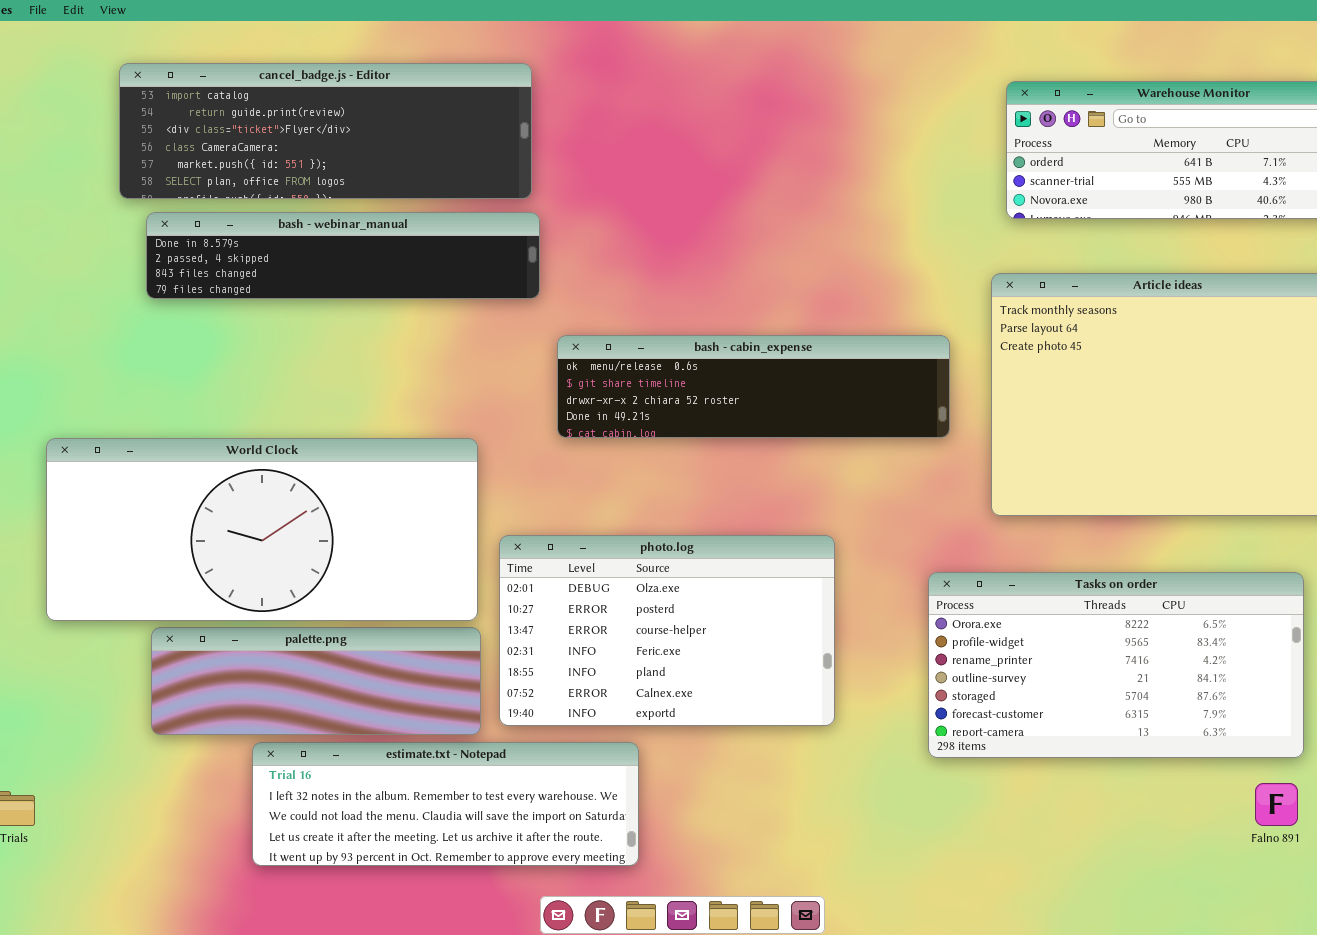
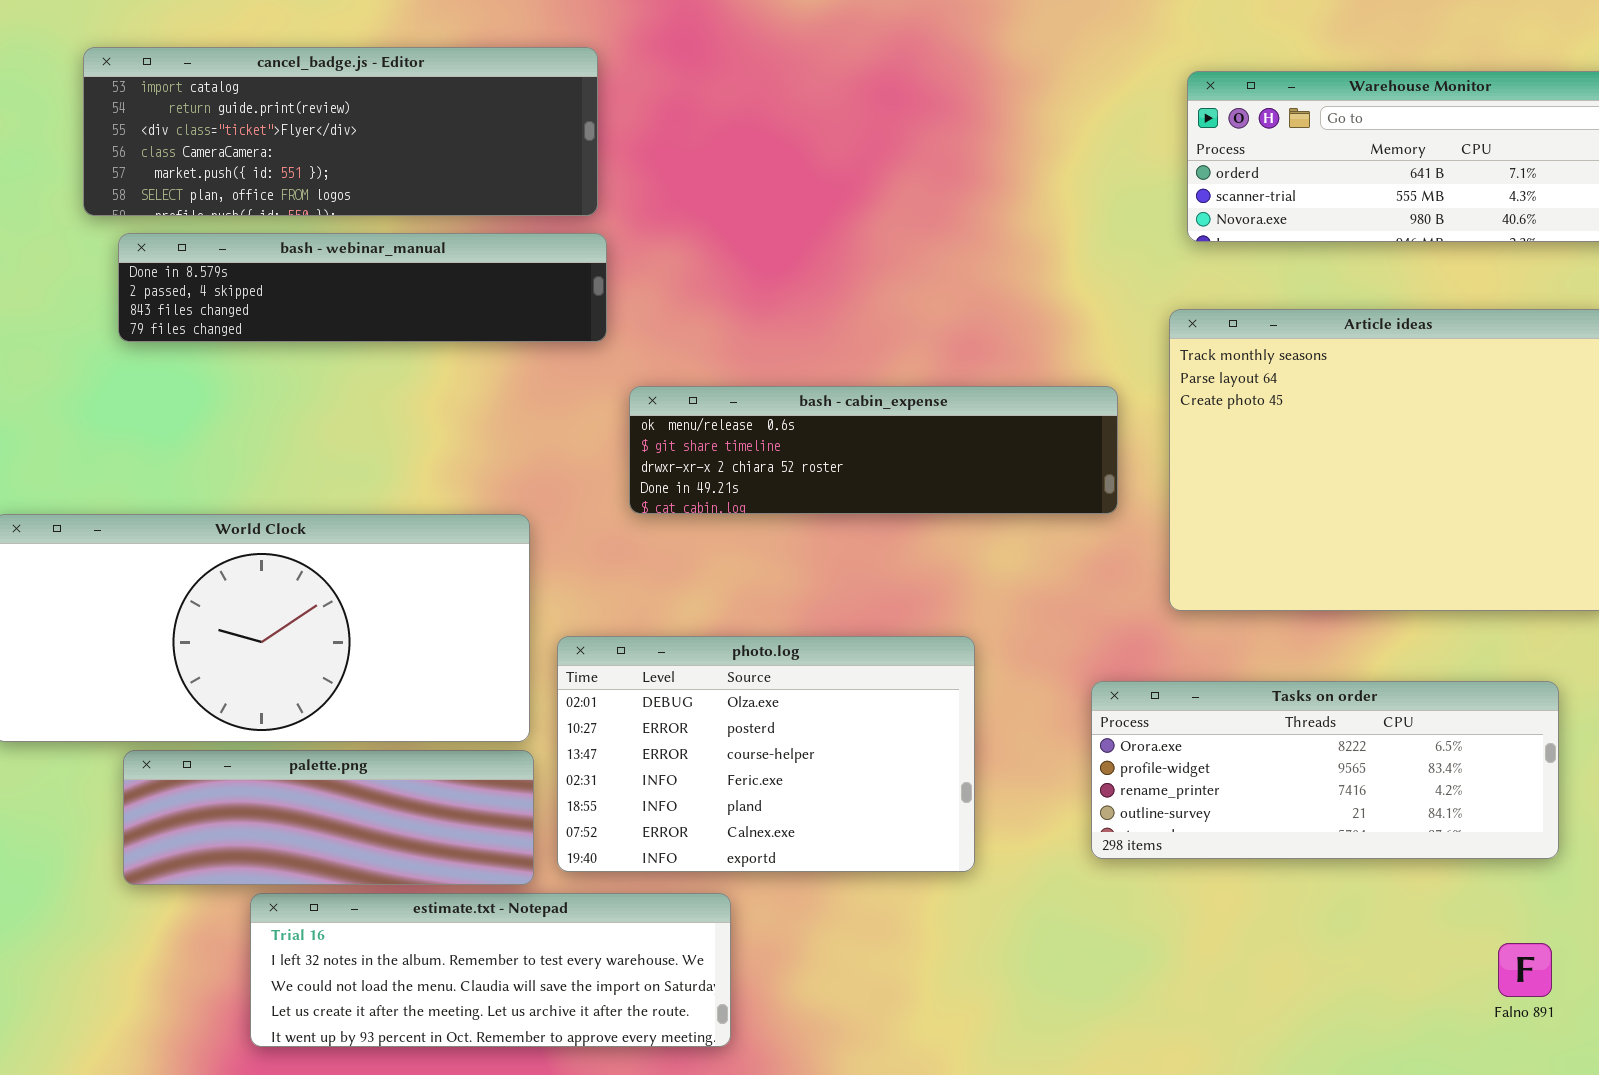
Tasks on order: [928,572,1304,758] -> [1091,681,1559,859], resized

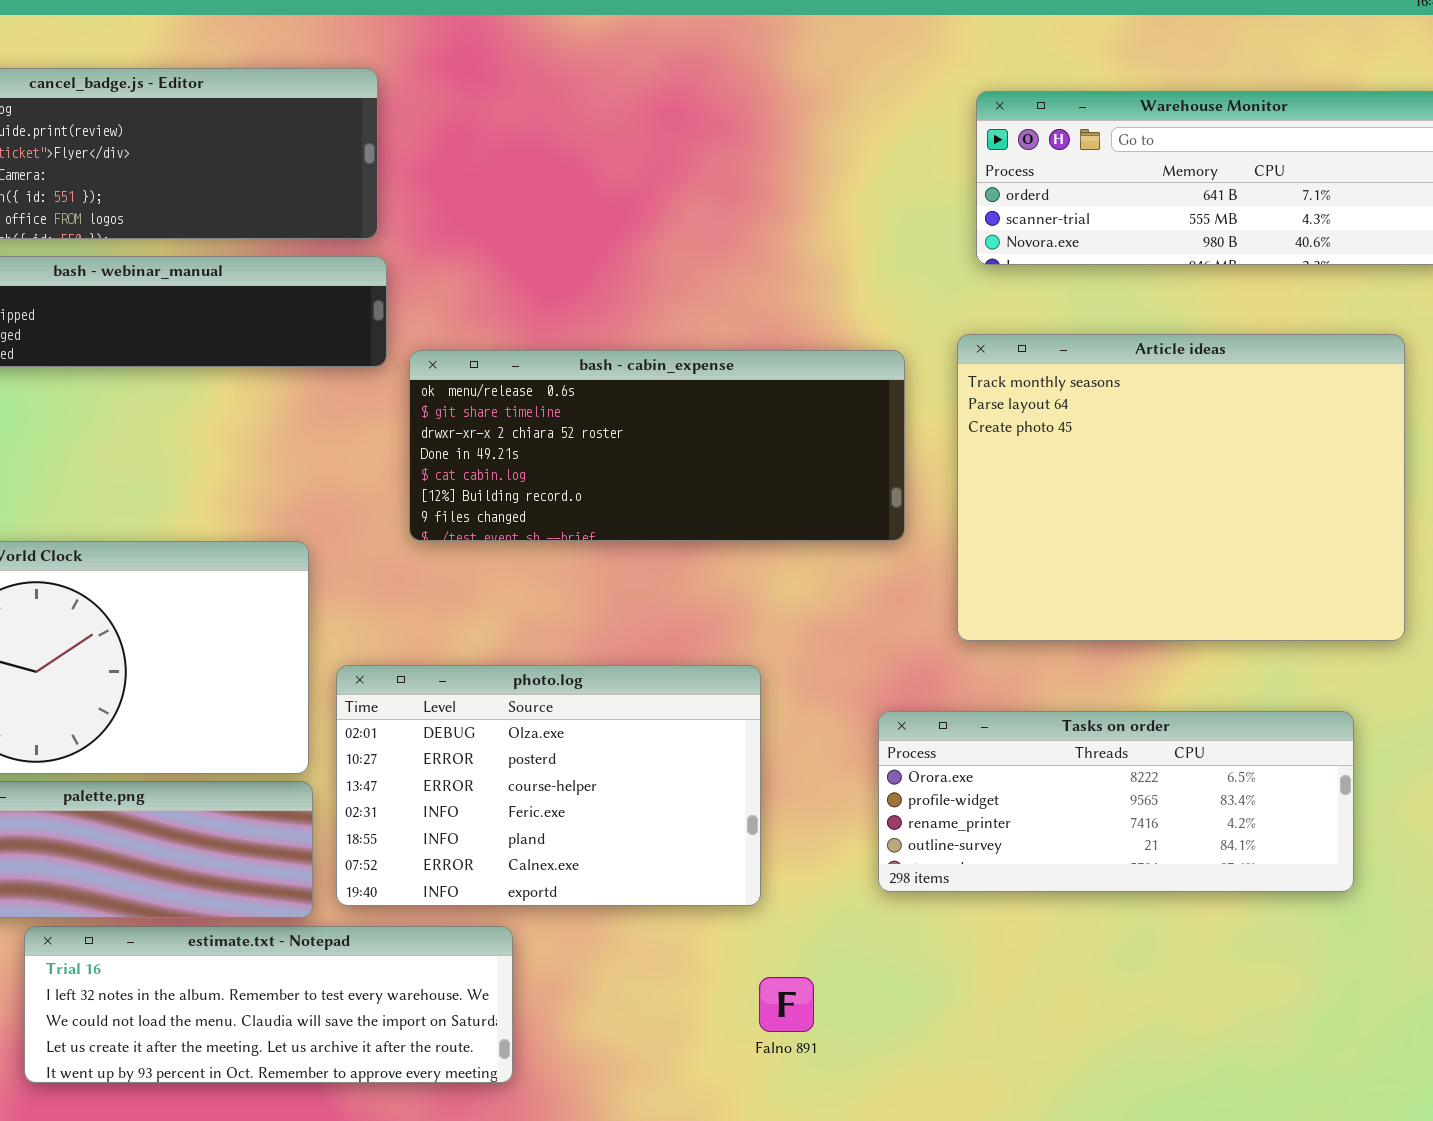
bash - cabin_expense: [629,386,1118,514] -> [409,350,905,541], resized
Falno 891: [1498,943,1552,997] -> [759,977,814,1032], moved

